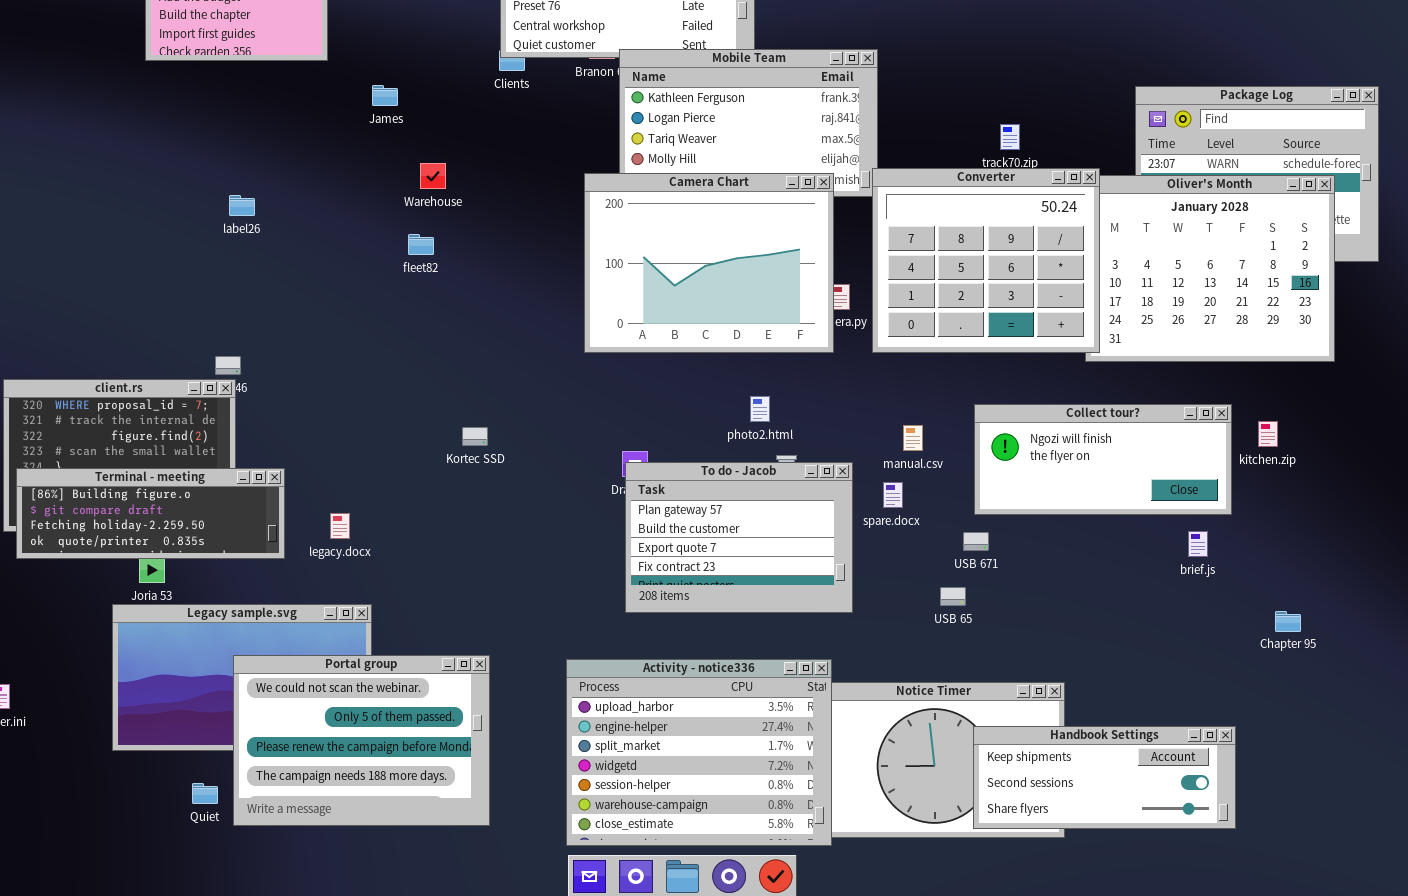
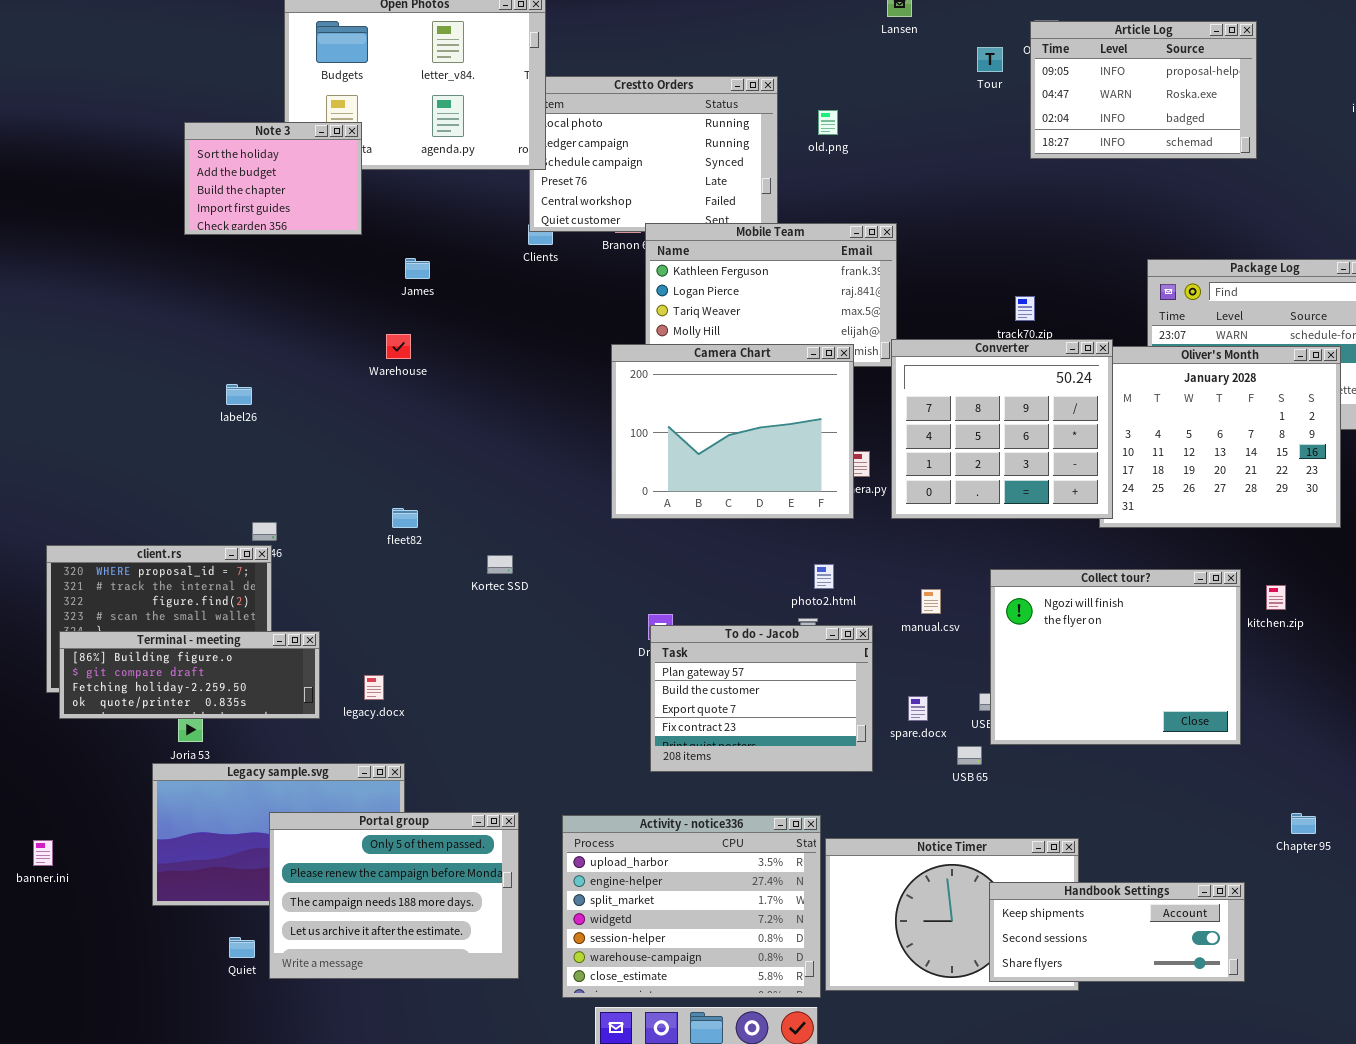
Warehouse: [420,163,446,189] -> [386,334,411,359], moved
label26: [229,195,255,216] -> [226,384,252,405], moved
fleet82: [408,234,434,255] -> [392,508,418,528], moved
photo2.html: [750,396,770,422] -> [814,564,834,589], moved
Collect tour?: [974,404,1232,515] -> [990,569,1241,745], resized
Kortec SSD: [462,427,488,446] -> [487,555,513,574], moved
spare.docx: [883,482,903,508] -> [908,696,928,721], moved
Chapter 95: [1275,611,1301,632] -> [1291,813,1316,834], moved
Portal group: [233,655,490,826] -> [269,812,519,979], scrolled down 1 row
Activity - notice336: [566,659,832,846] -> [562,815,821,998], moved

